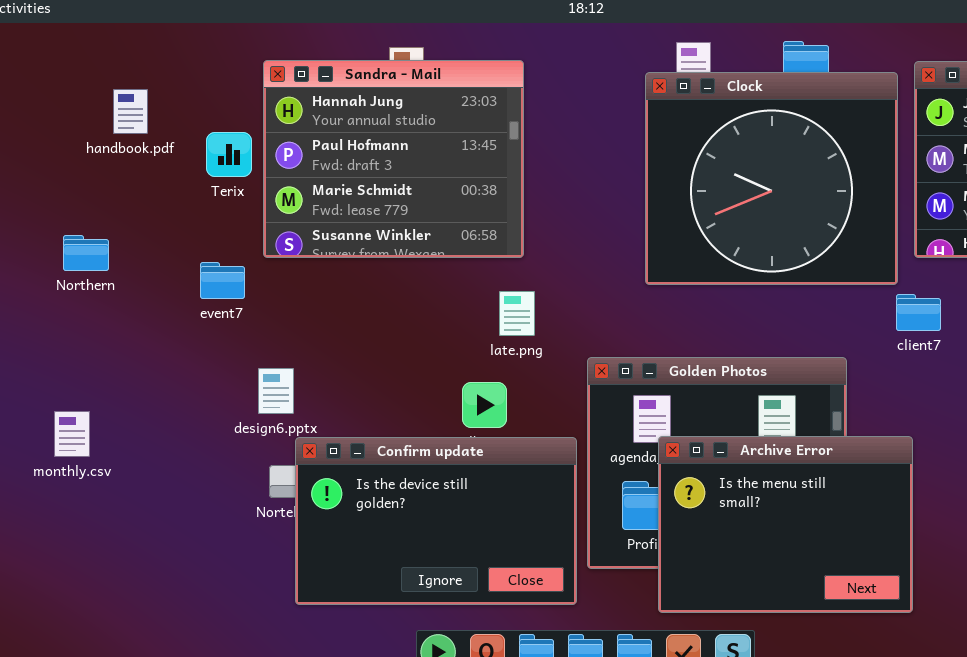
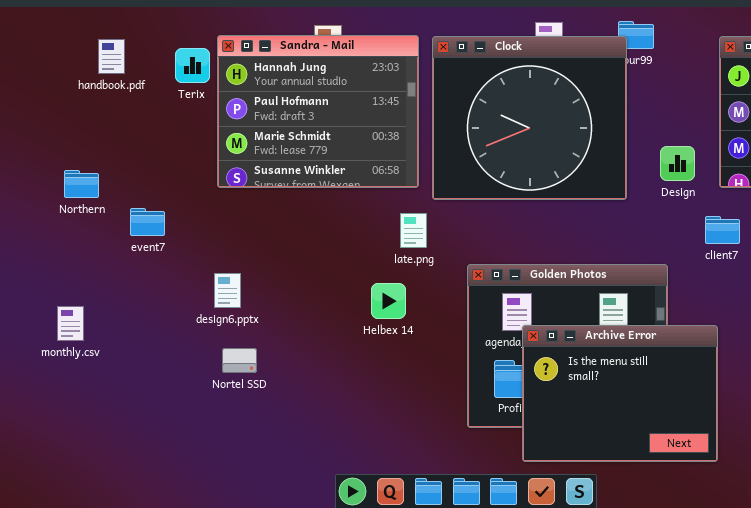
Clock: [645,72,898,285] -> [432,36,627,200], moved
handbook.pdf: [113,89,148,134] -> [98,39,125,74], moved
Terix: [206,132,252,177] -> [175,48,210,83], moved
event7: [200,262,245,299] -> [130,208,165,236], moved
Confirm update: [295,437,577,605] -> none, closed

